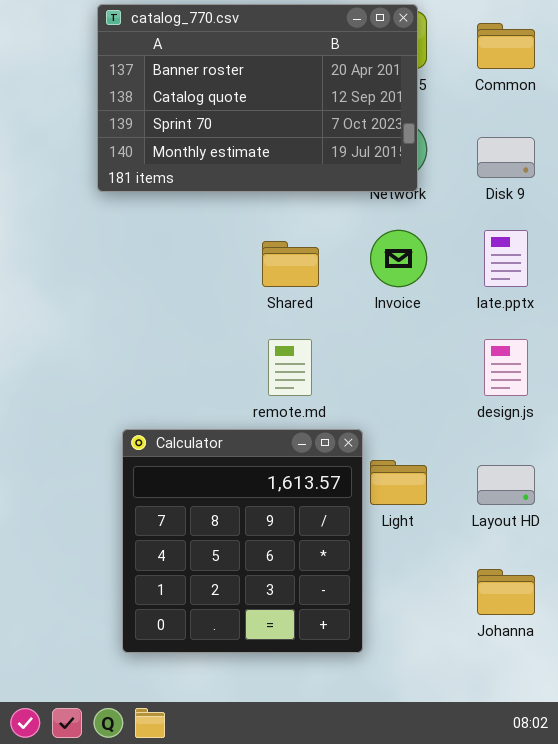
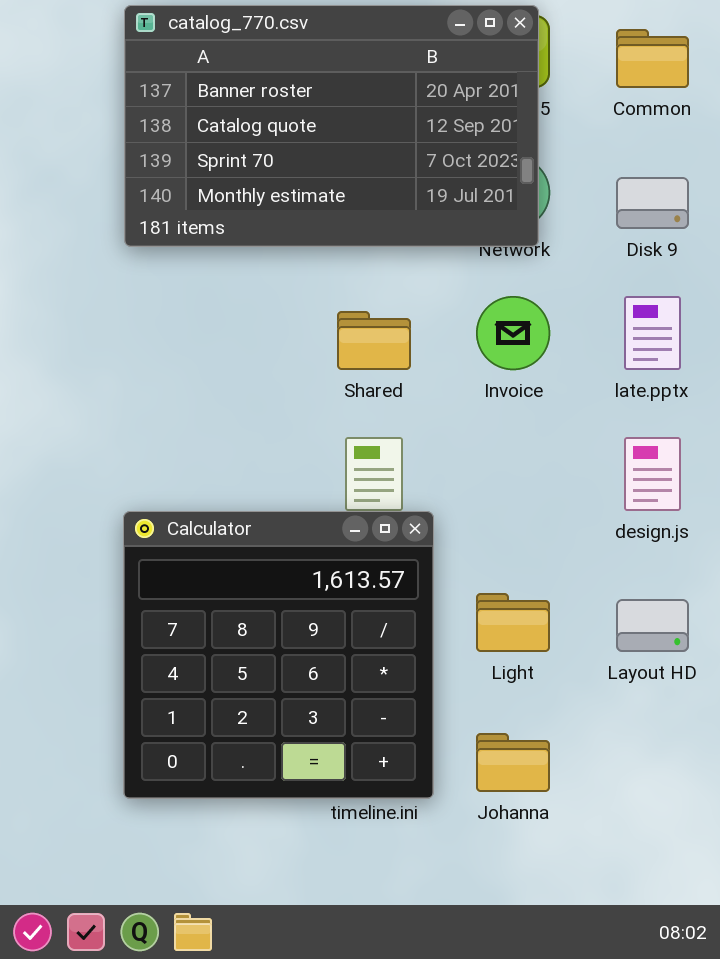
Calculator: [122,429,363,653] -> [123,511,434,799], moved
Johanna: [477,569,535,615] -> [476,733,550,792], moved

